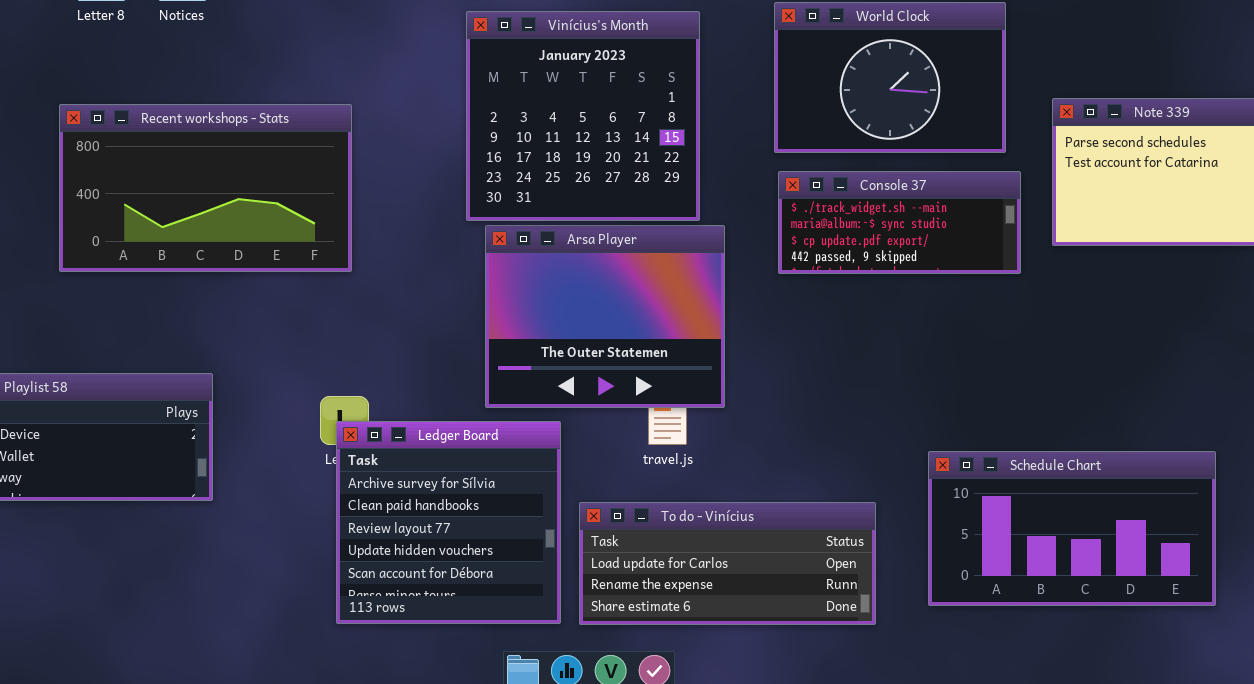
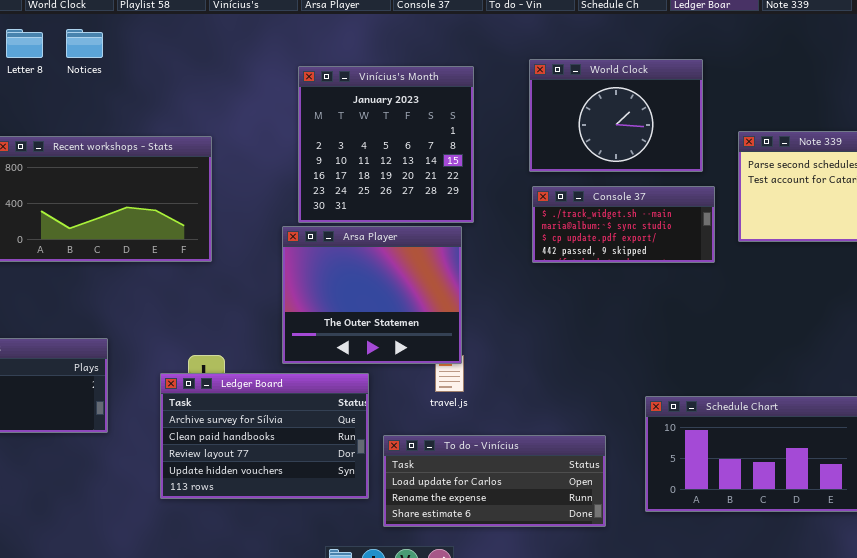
Arsa Player: [485,225,725,408] -> [282,226,462,364], moved
Ledger Board: [336,421,561,624] -> [160,373,369,499], resized

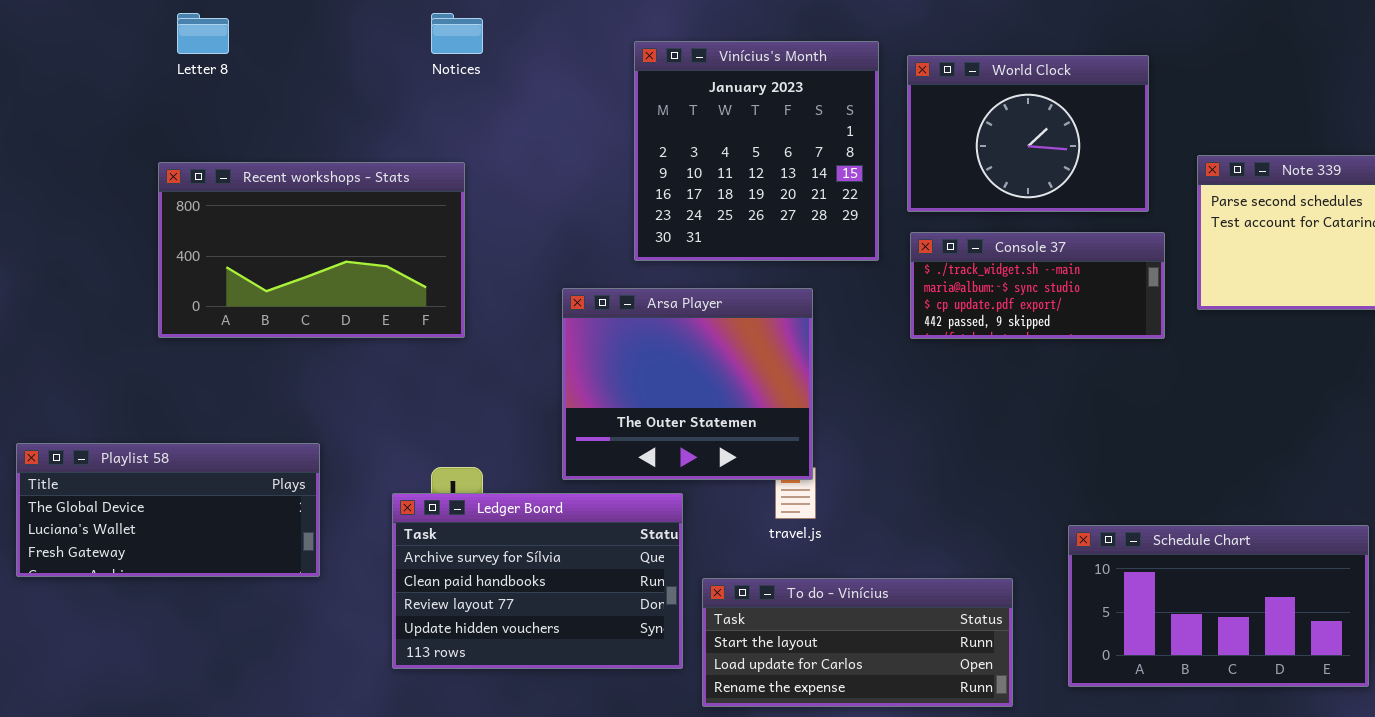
Notices: [66,29,103,58] -> [431,13,483,54], moved
Vinícius's Month: [298,66,474,223] -> [634,41,879,261], moved
To do - Vinícius: [383,435,606,527] -> [702,578,1013,707], scrolled up 1 row

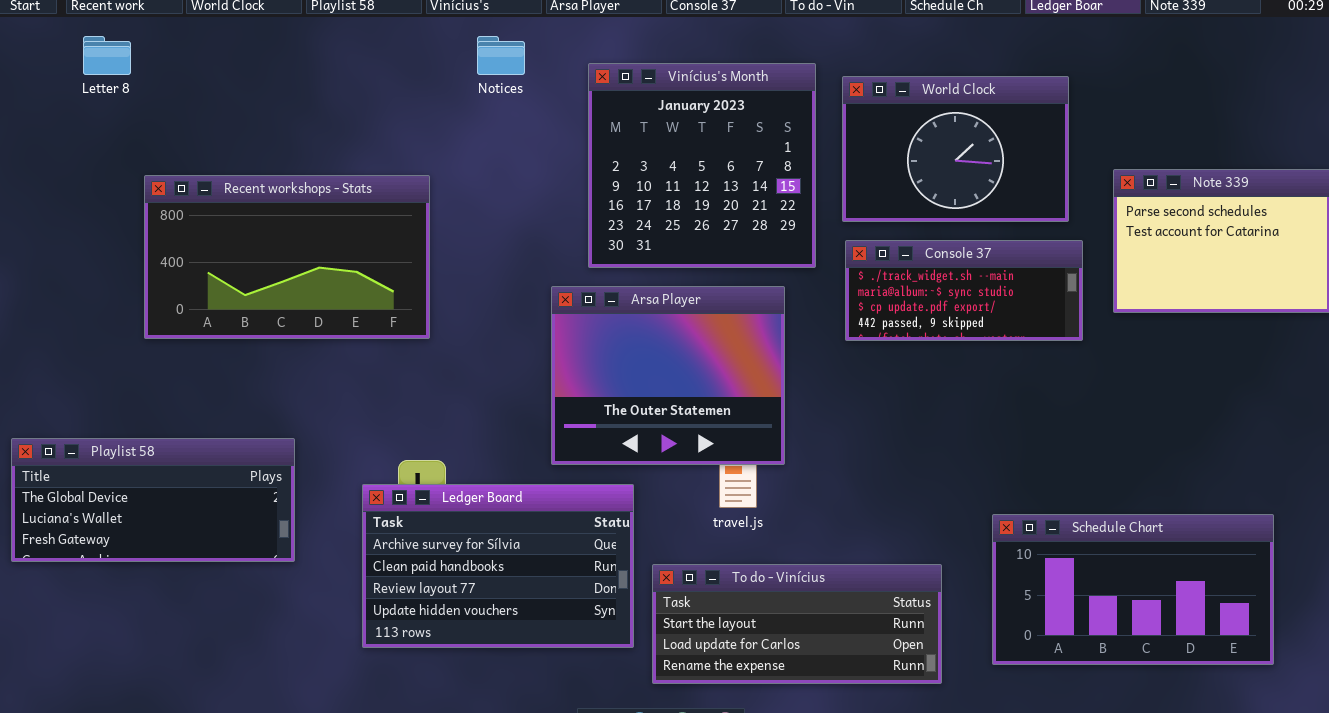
Letter 8: [177,13,229,54] -> [83,36,131,75], moved
Notices: [431,13,483,54] -> [477,36,525,75], moved
Arsa Player: [562,288,813,480] -> [551,286,785,465], moved

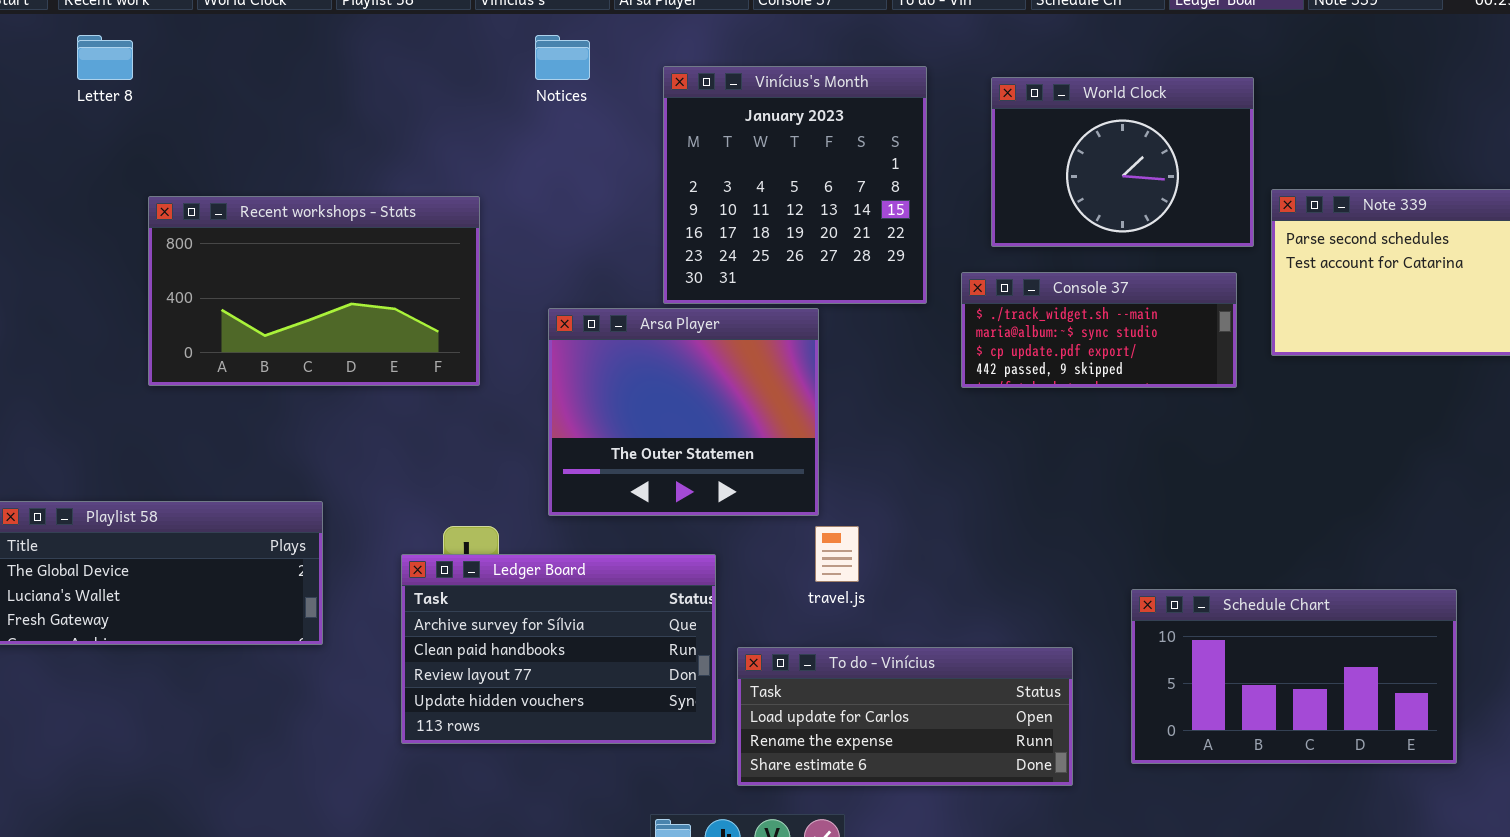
World Clock: [842,76,1069,222] -> [991,77,1254,247], moved
Arsa Player: [551,286,785,465] -> [548,308,819,516], moved
To do - Vinícius: [652,564,942,684] -> [737,647,1073,786], scrolled down 1 row

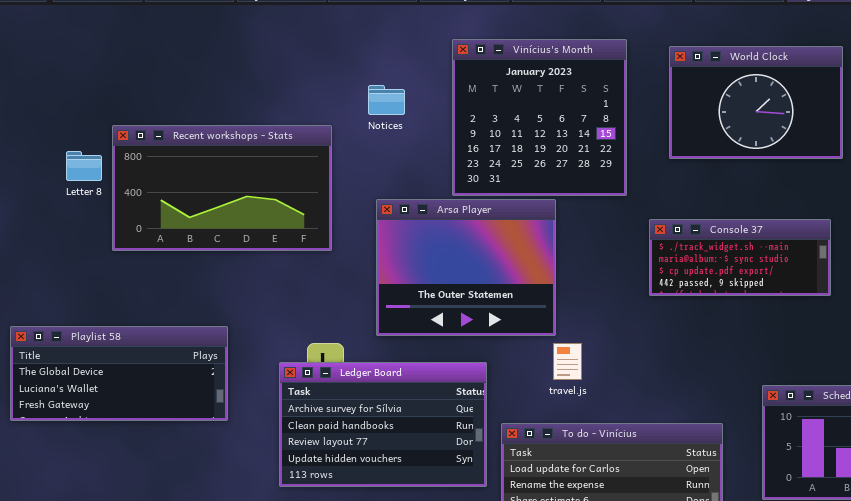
Letter 8: [77,35,133,80] -> [66,151,102,181], moved
Notices: [535,35,590,80] -> [368,85,405,115], moved
Console 37: [961,272,1237,388] -> [649,219,831,296], moved

